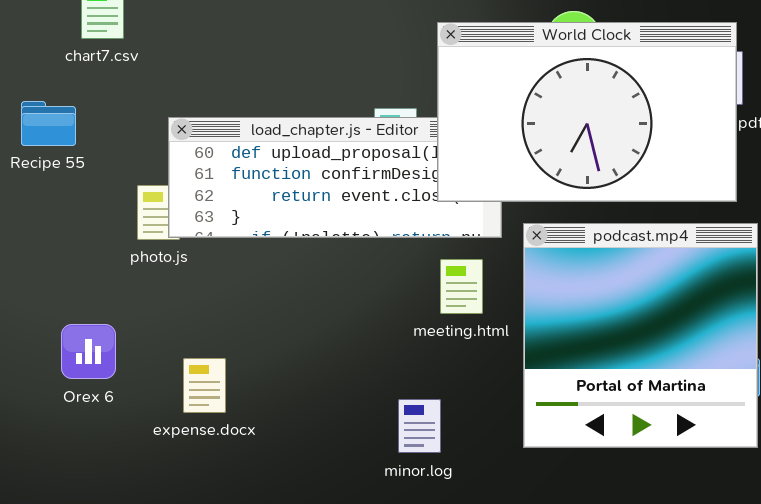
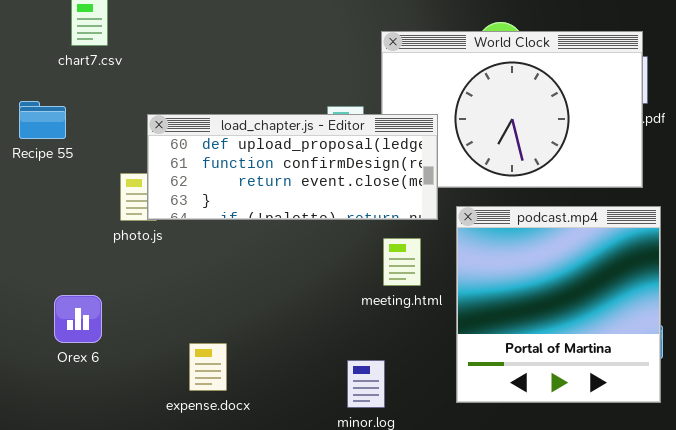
load_chapter.js - Editor: [168,117,502,238] -> [147,114,438,220], raised
expense.docx: [183,358,226,413] -> [189,343,227,391], moved

